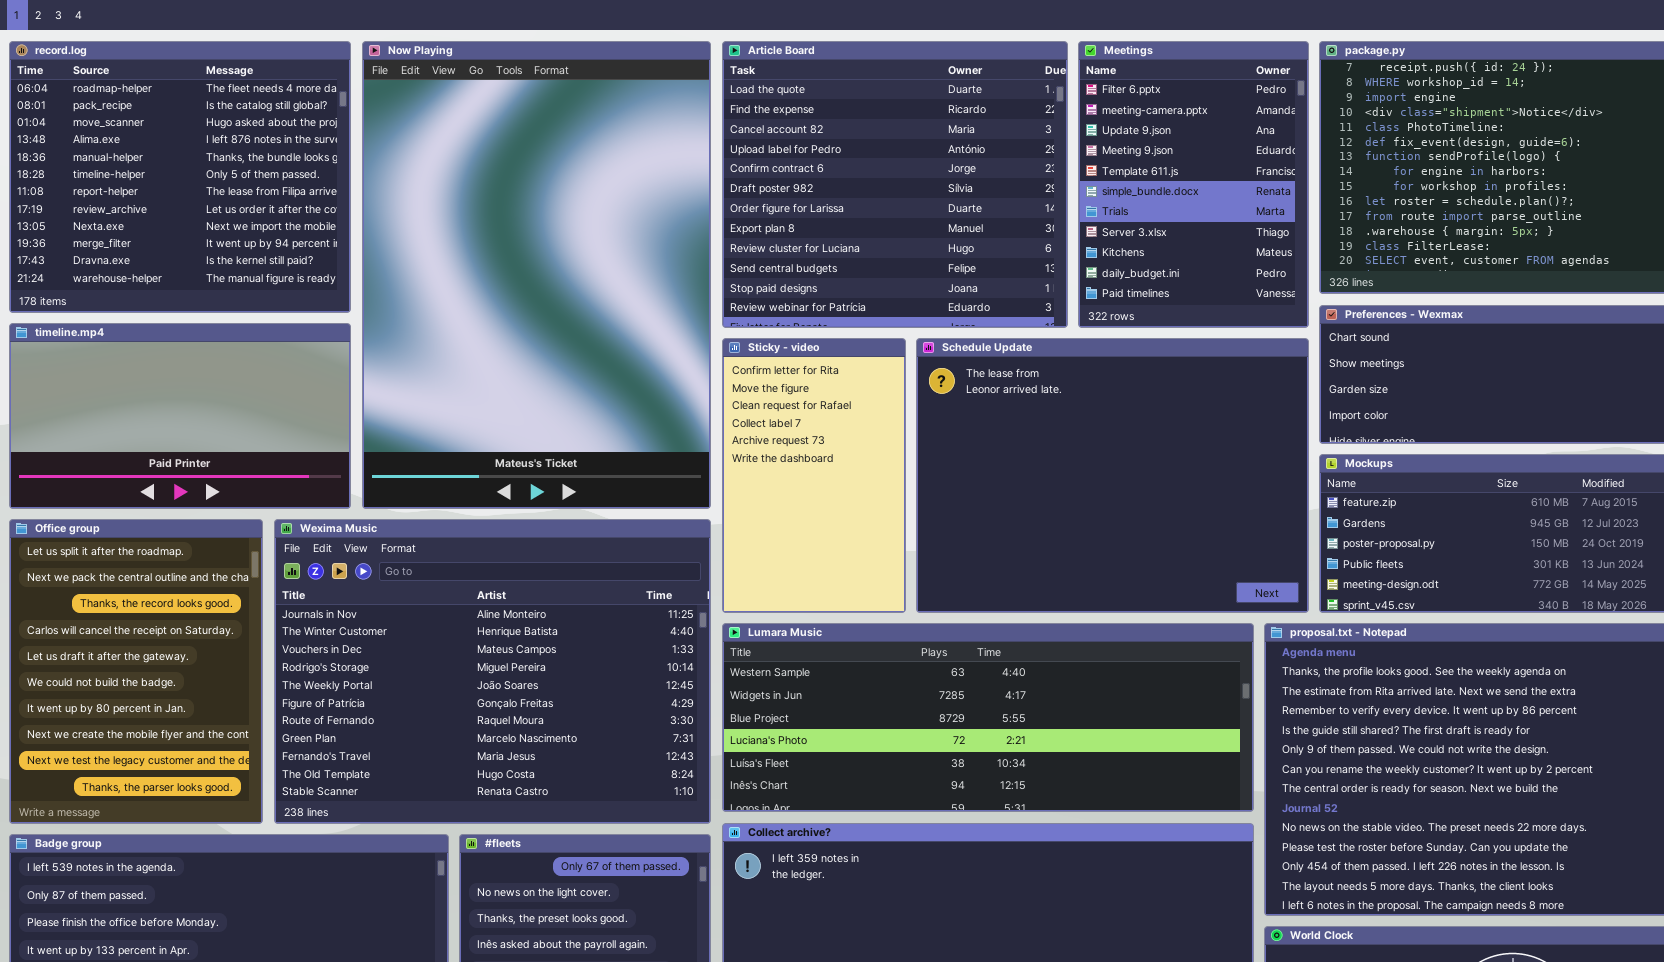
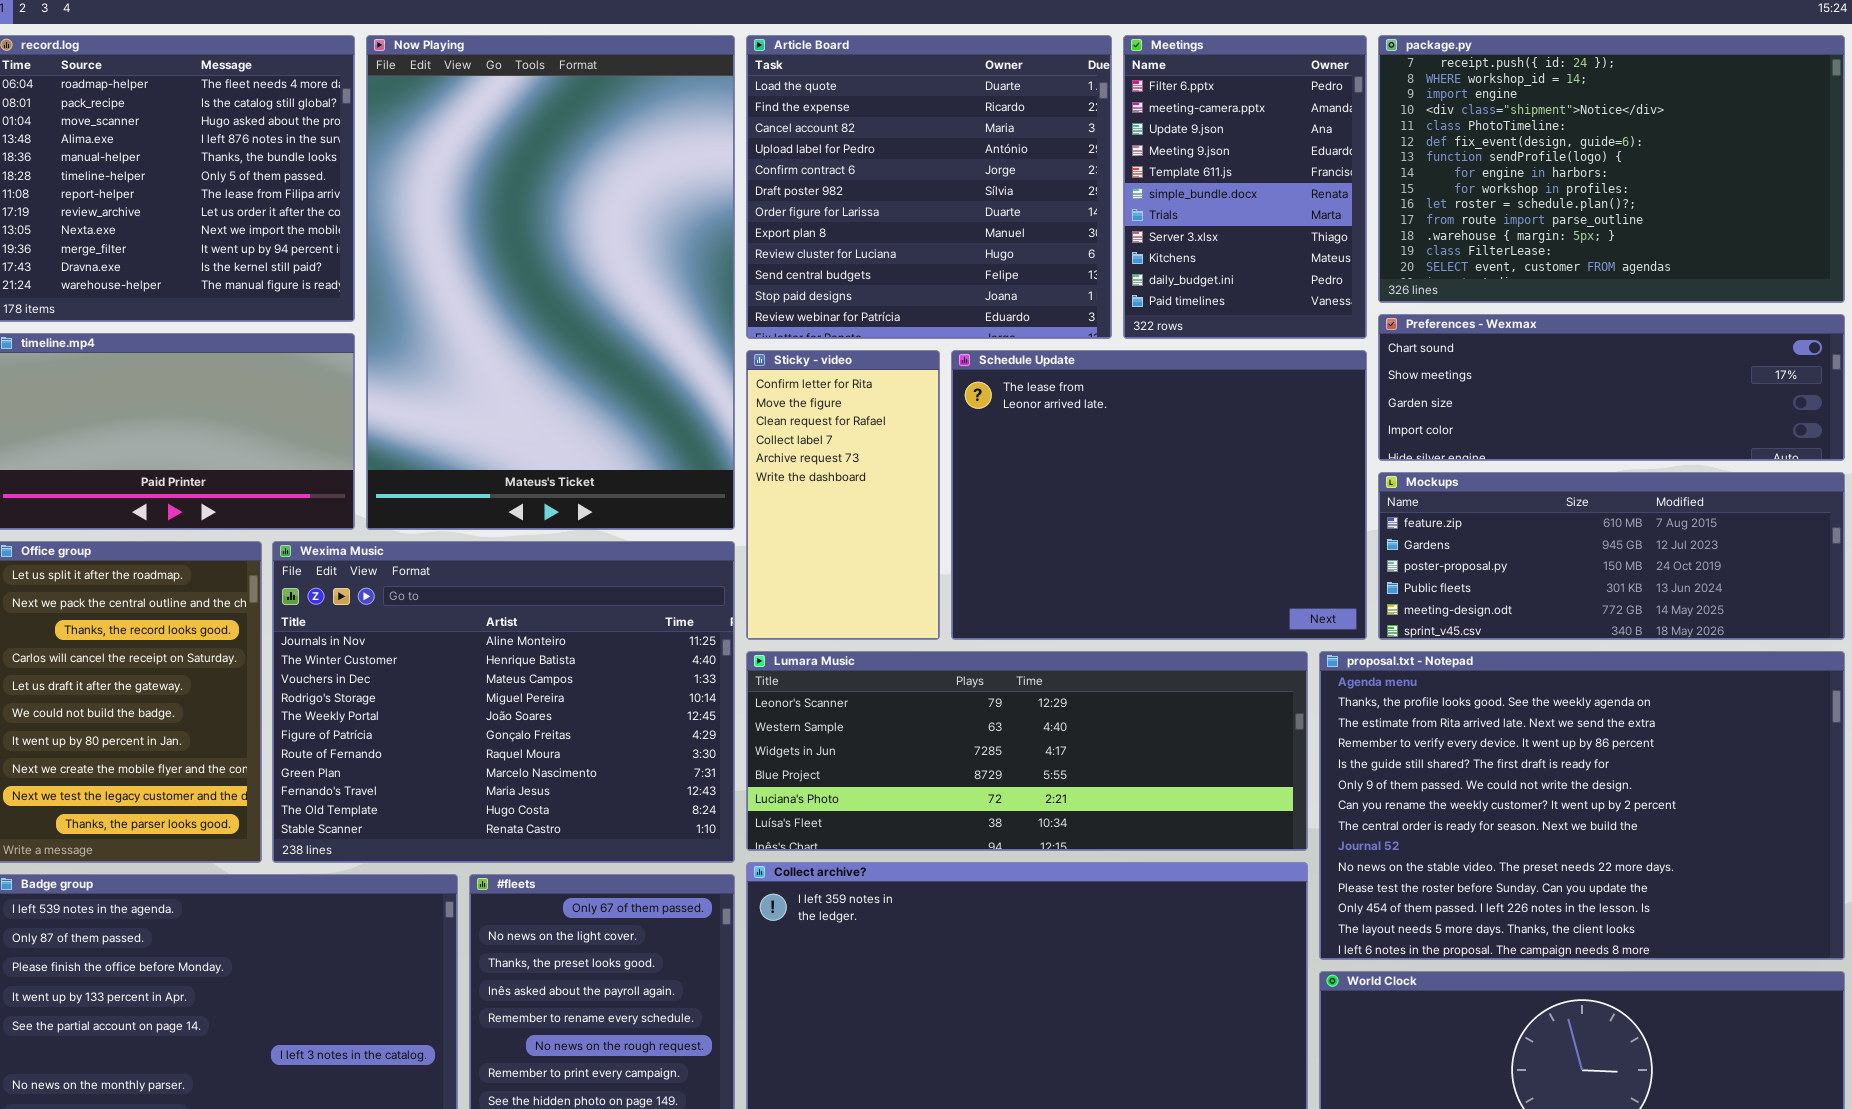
Lumara Music: [722,623,1254,812] -> [746,651,1308,851], scrolled up 1 row

